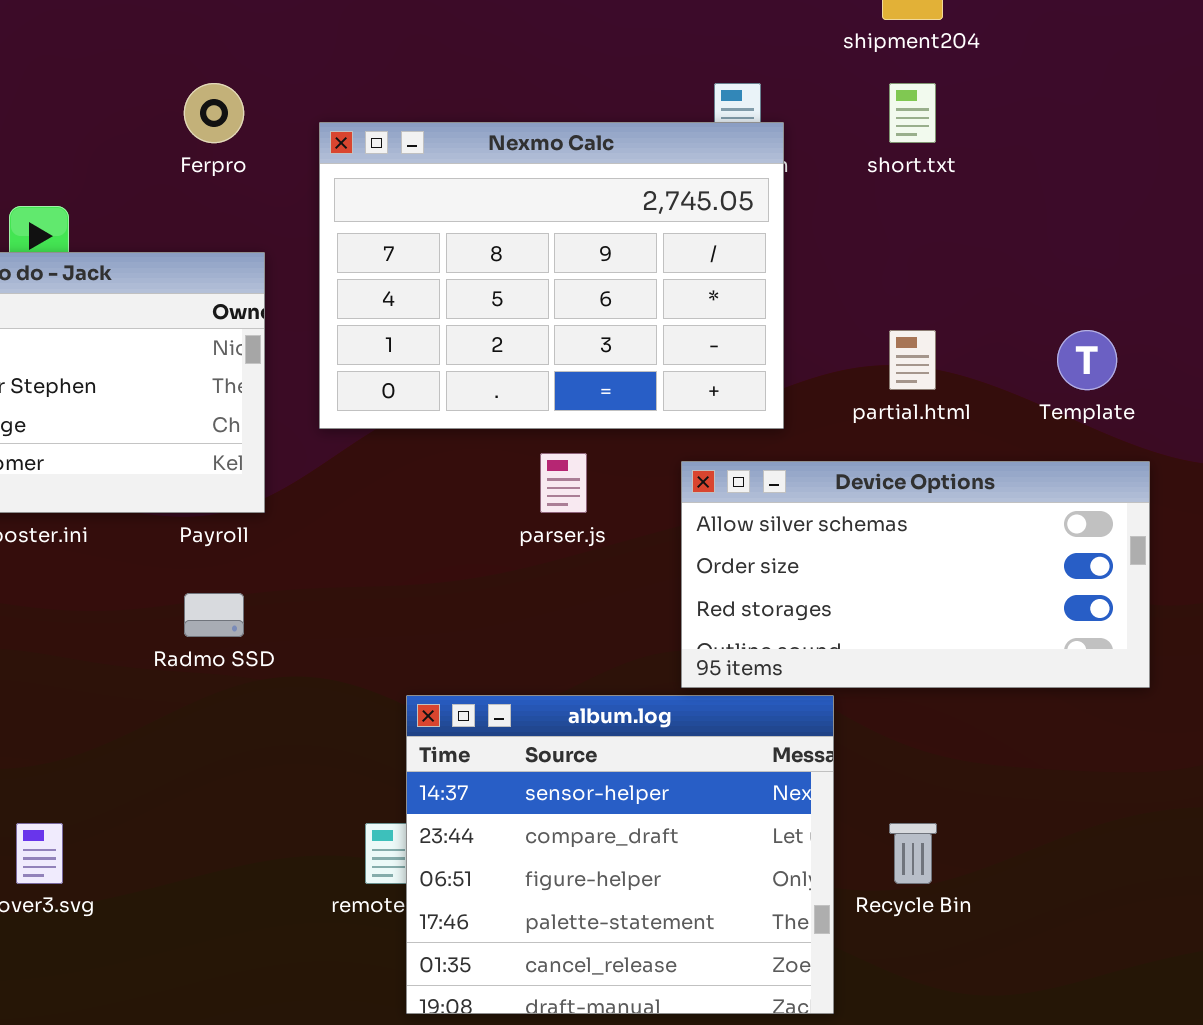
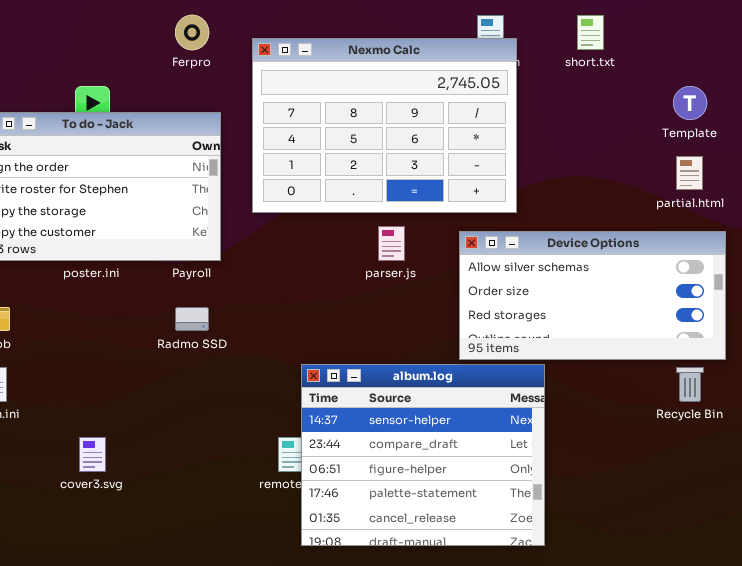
partial.html: [889,330,936,390] -> [676,156,703,190], moved
Template: [1057,330,1117,390] -> [673,86,707,120], moved
Recycle Bin: [889,823,937,884] -> [676,367,704,402], moved

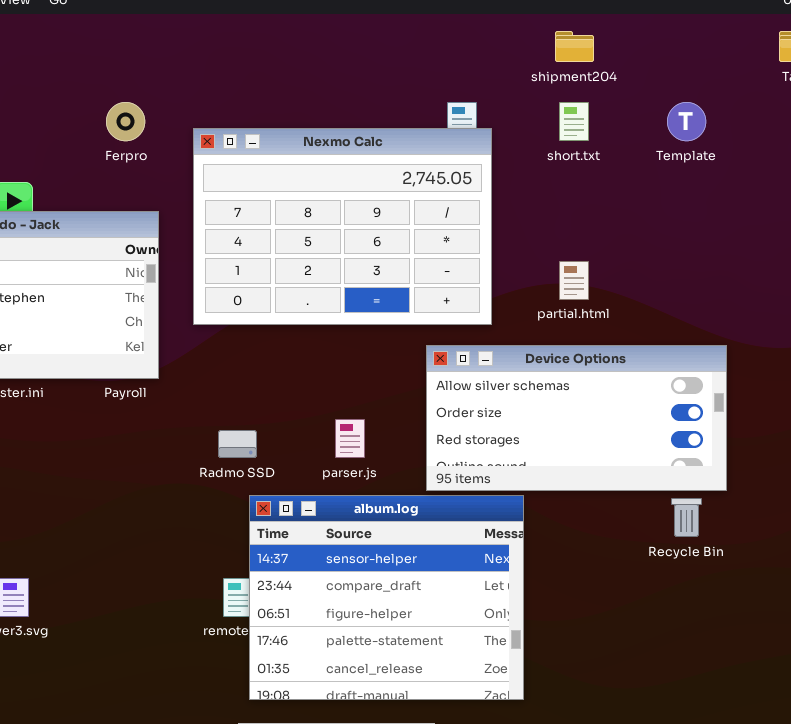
Template: [673,86,707,120] -> [667,102,706,141], moved
partial.html: [676,156,703,190] -> [559,261,589,300], moved
parser.js: [378,226,405,261] -> [335,419,365,458], moved
Radmo SSD: [175,307,209,331] -> [218,430,257,458], moved

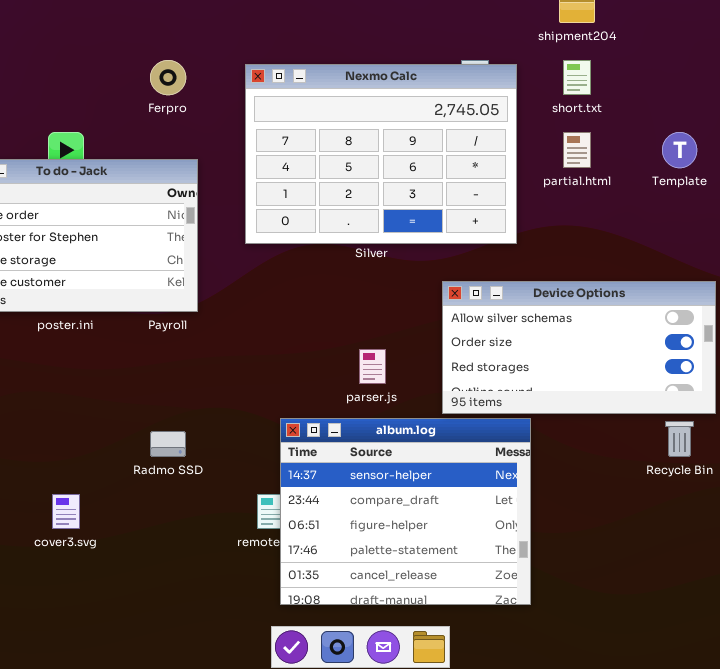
Template: [667,102,706,141] -> [662,132,697,168], moved
Nexmo Calc: [193,128,492,325] -> [245,64,517,244], moved
partial.html: [559,261,589,300] -> [563,132,591,168], moved
Radmo SSD: [218,430,257,458] -> [150,431,186,457], moved

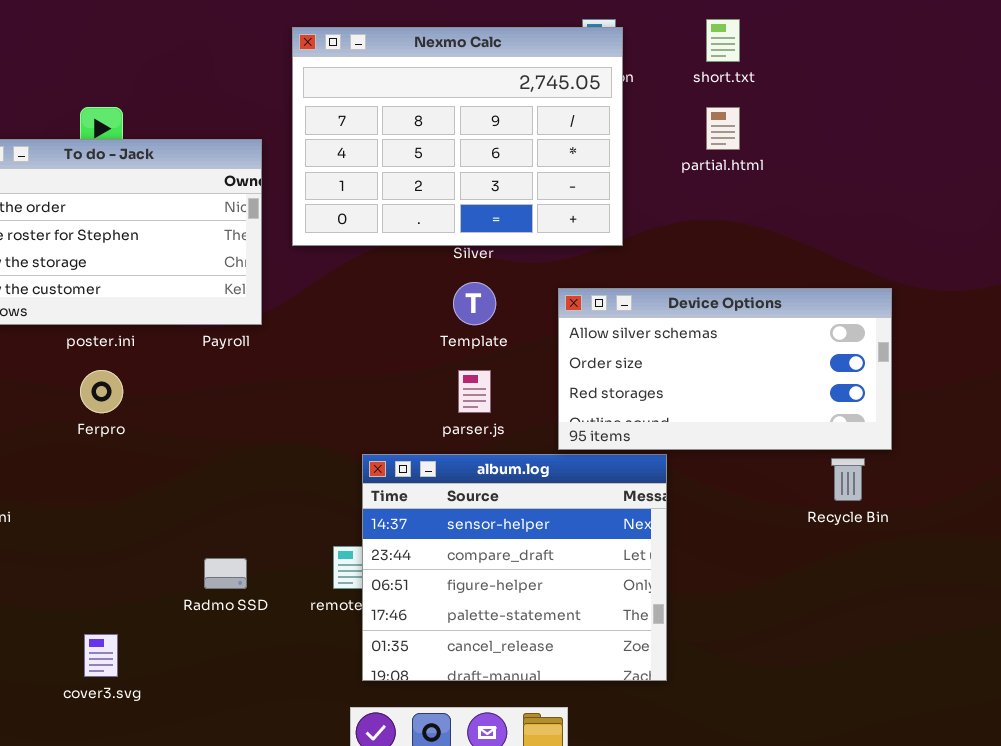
Ferpro: [150,60,186,95] -> [80,370,123,413], moved
Nexmo Calc: [245,64,517,244] -> [292,27,623,246], moved
Template: [662,132,697,168] -> [453,282,496,325], moved
Radmo SSD: [150,431,186,457] -> [204,558,247,589], moved
cover3.svg: [52,494,80,529] -> [84,634,118,677], moved

